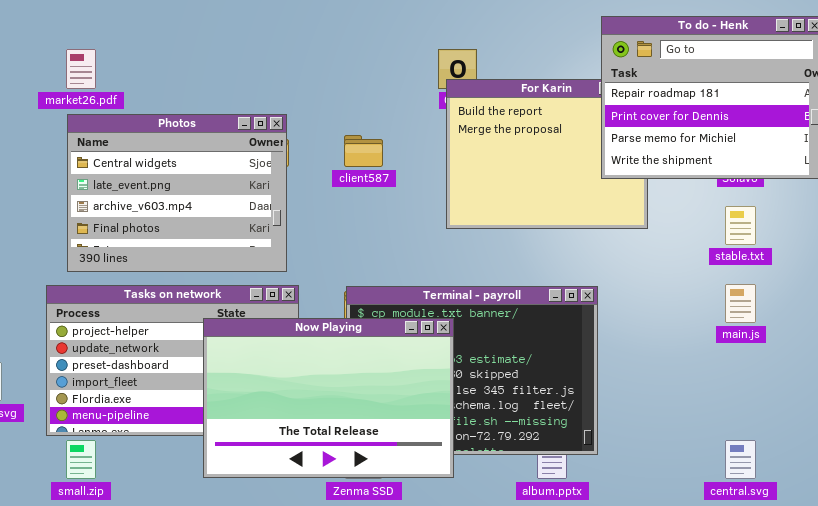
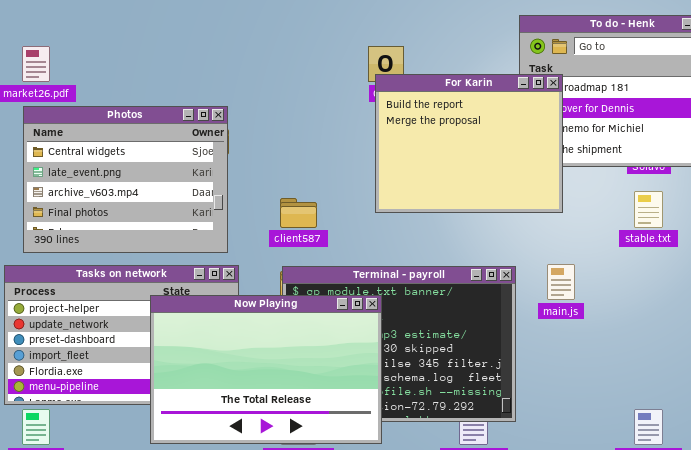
For Karin: [446,79,648,229] -> [375,74,563,213], raised
client587: [344,135,383,167] -> [280,198,317,228], moved
main.js: [725,284,756,323] -> [547,264,575,300], moved

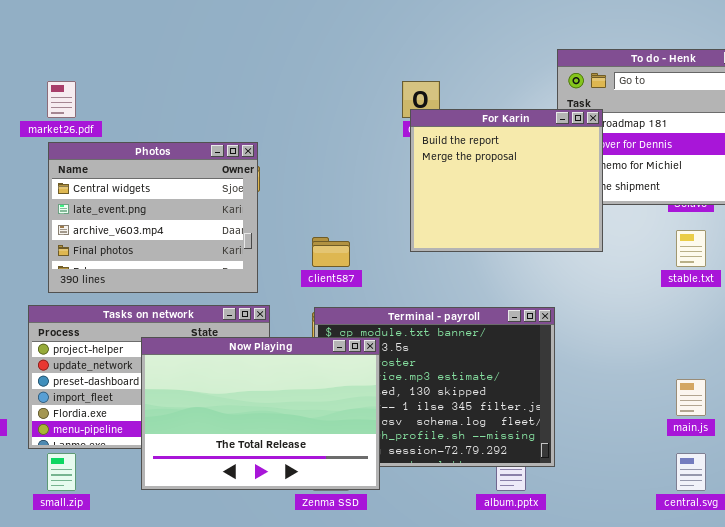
main.js: [547,264,575,300] -> [676,379,706,416], moved
Now Playing: [150,295,382,444] -> [141,337,380,490], moved

